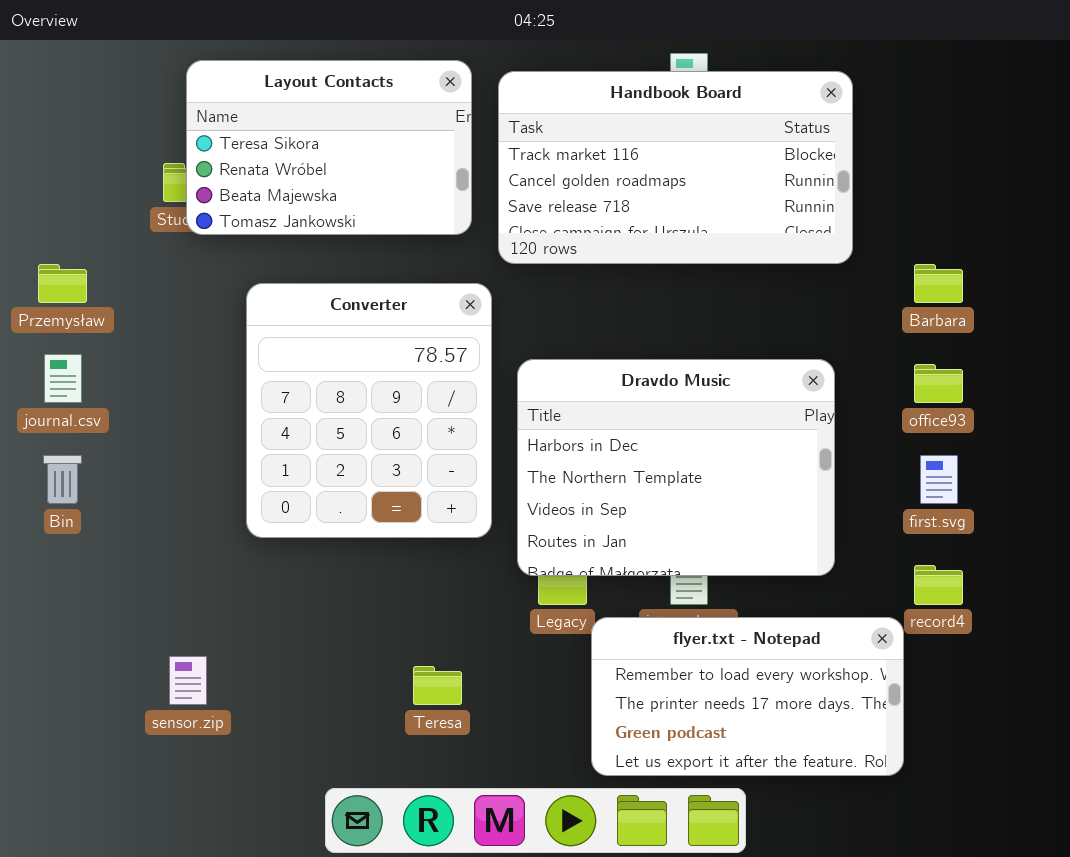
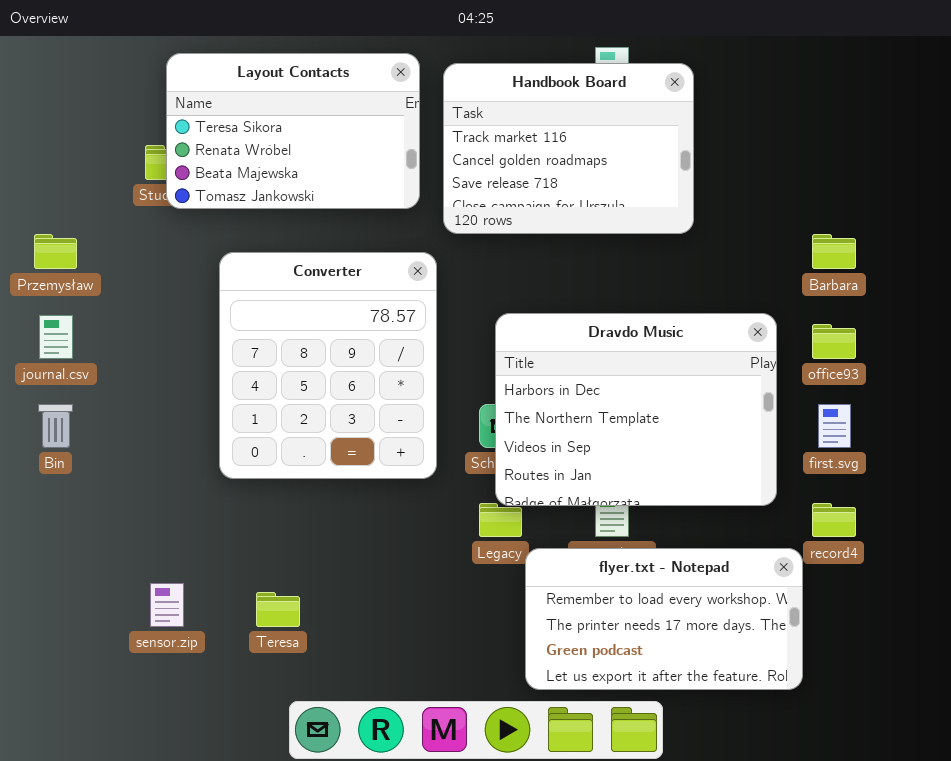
Handbook Board: [498,71,853,264] -> [443,63,694,234], resized
Dravdo Music: [517,359,835,576] -> [495,313,777,506], moved
Teresa: [413,666,462,705] -> [256,592,300,627], moved

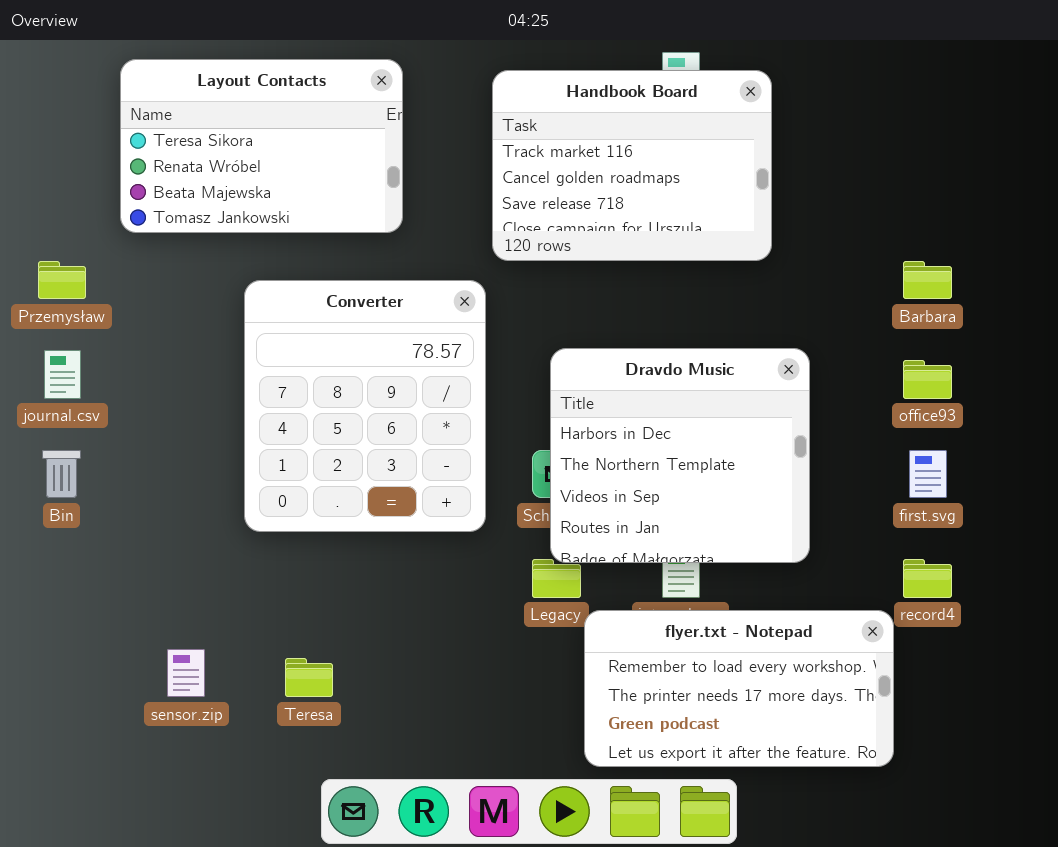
Layout Contacts: [166,53,420,209] -> [120,59,403,233], moved
Dravdo Music: [495,313,777,506] -> [550,348,810,563], resized

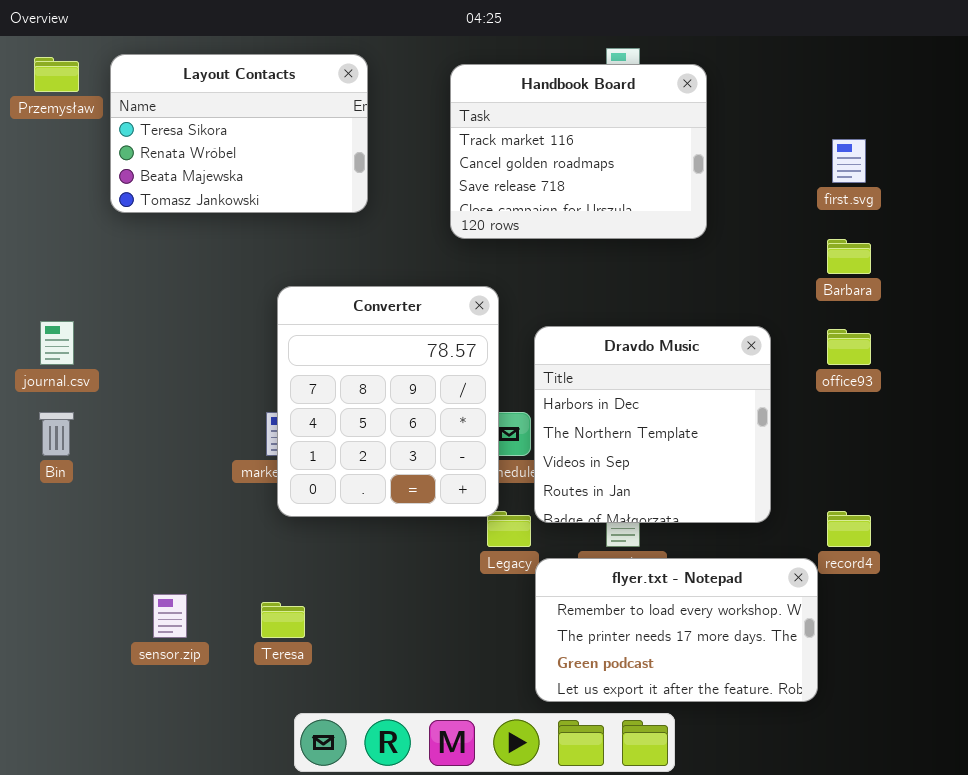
Przemysław: [38,261,86,299] -> [34,57,79,92], moved
Converter: [244,280,486,532] -> [277,286,499,517], moved
Dravdo Music: [550,348,810,563] -> [534,326,771,523], moved
first.svg: [909,450,947,498] -> [832,139,866,183], moved

